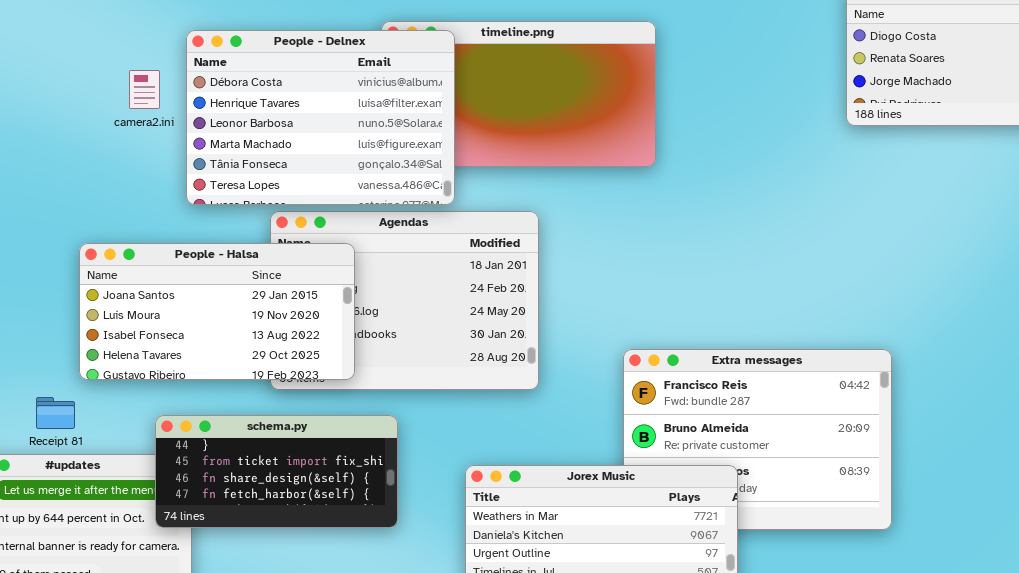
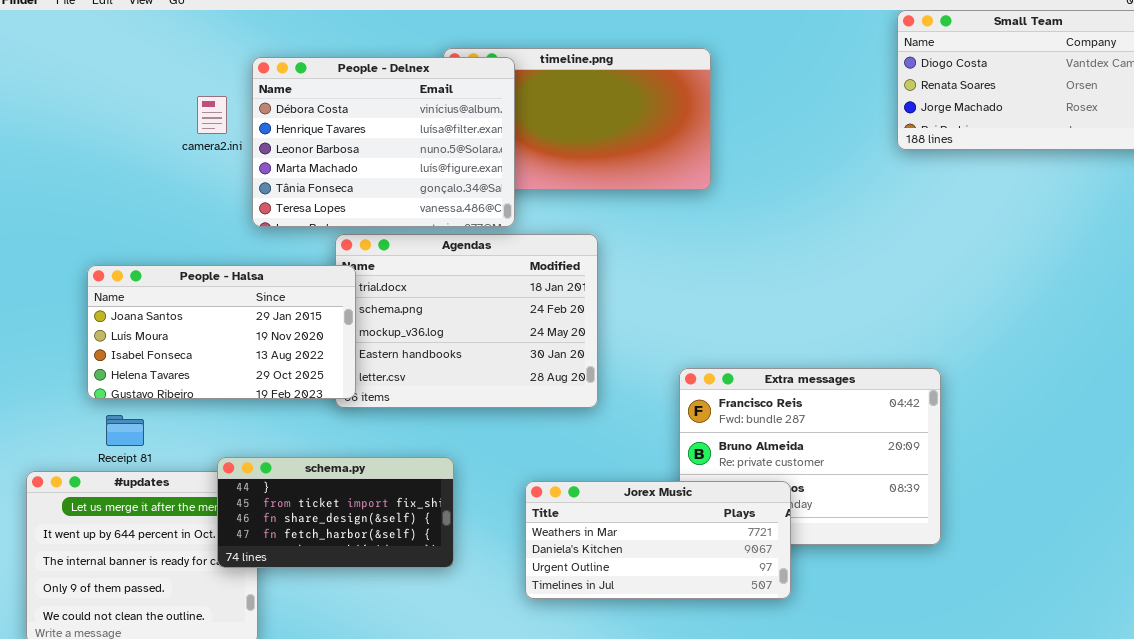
People - Halsa: [79,243,355,380] -> [87,265,356,399], moved
schema.py: [155,415,398,528] -> [217,457,454,568], moved

